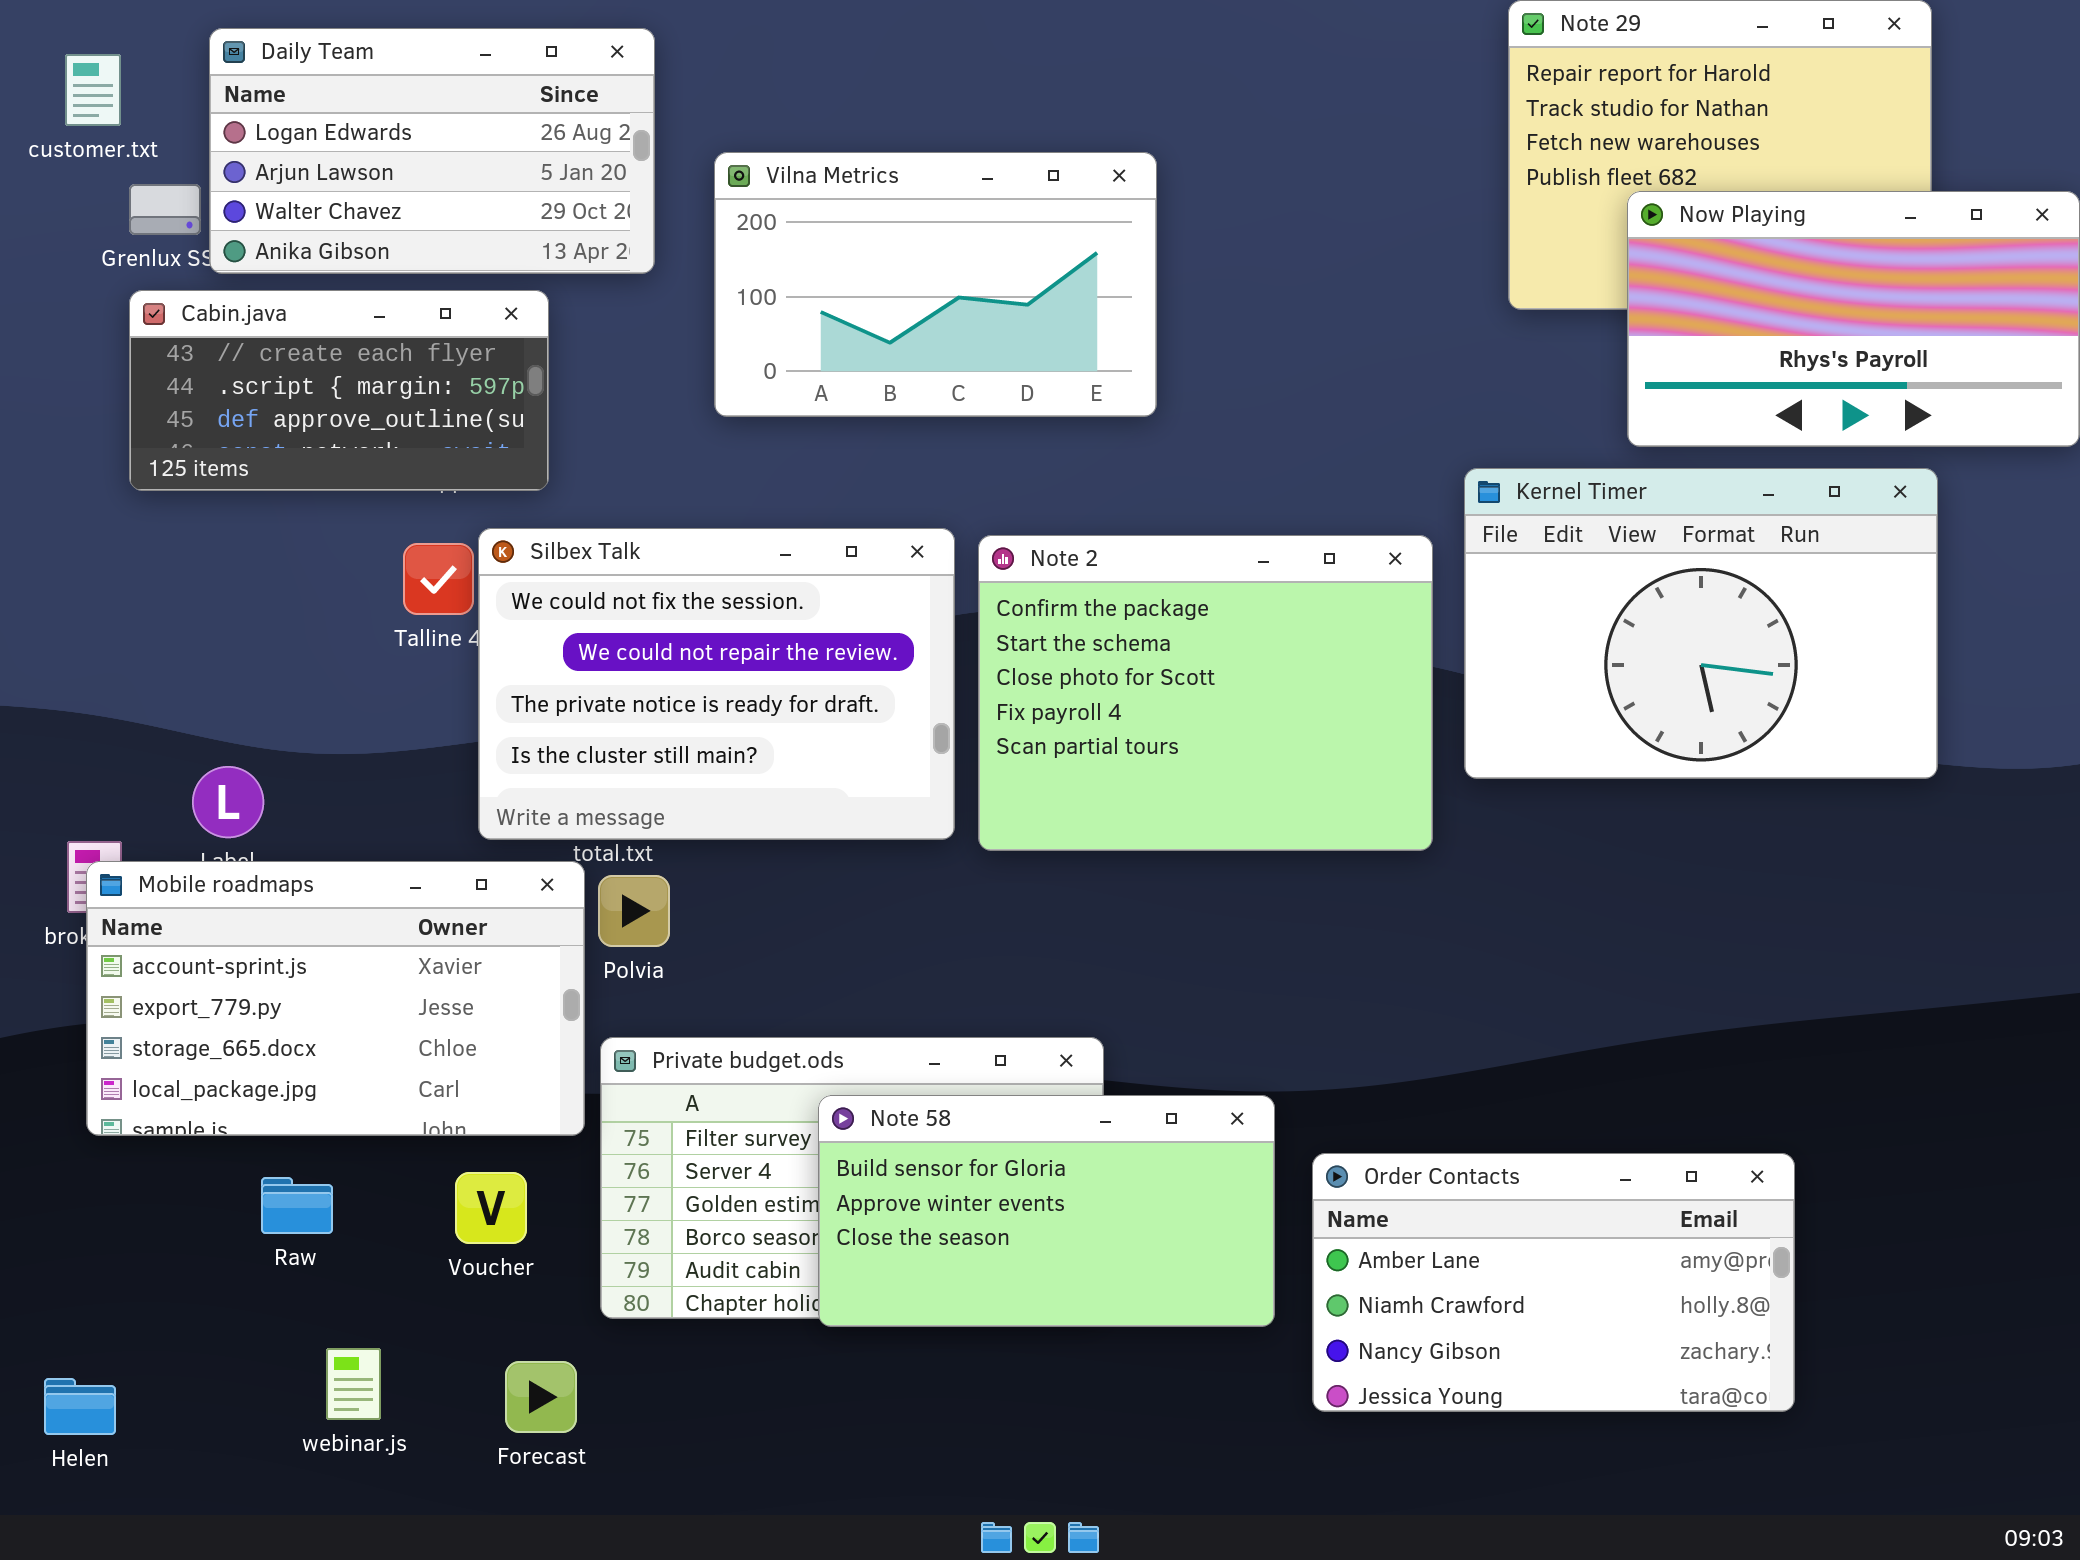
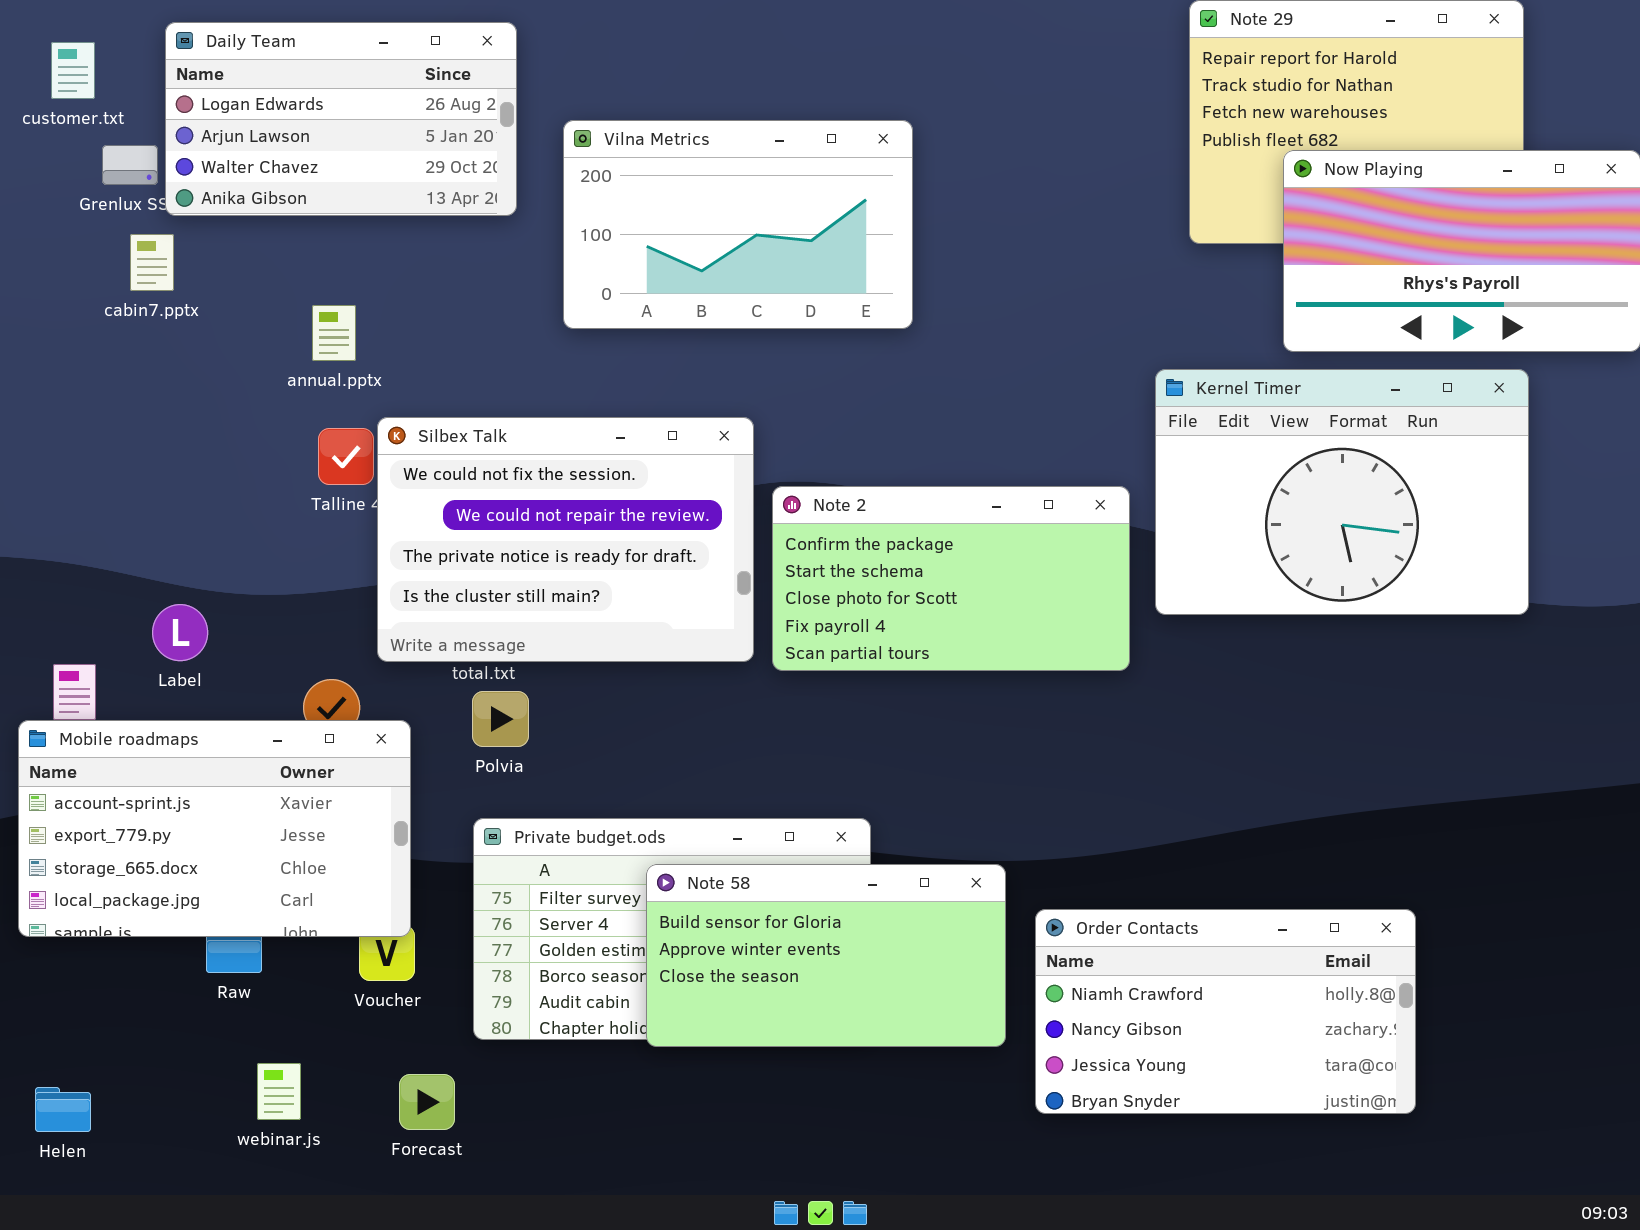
Cabin.java: [129,290,549,491] -> none, closed
Note 2: [978,535,1433,851] -> [772,486,1130,671], resized
Mobile roadmaps: [86,861,585,1136] -> [18,720,411,937], moved
Order Contacts: [1312,1153,1795,1412] -> [1035,909,1416,1114], scrolled down 1 row

